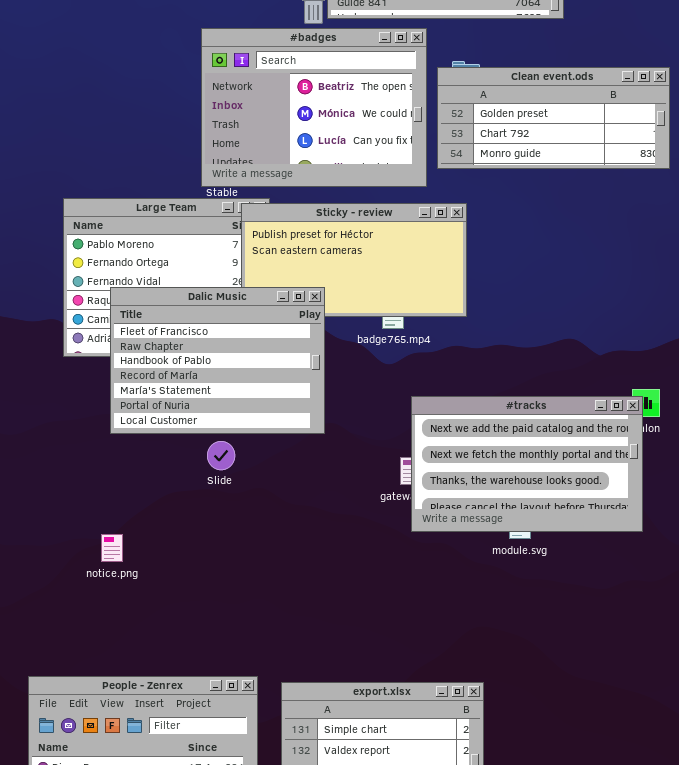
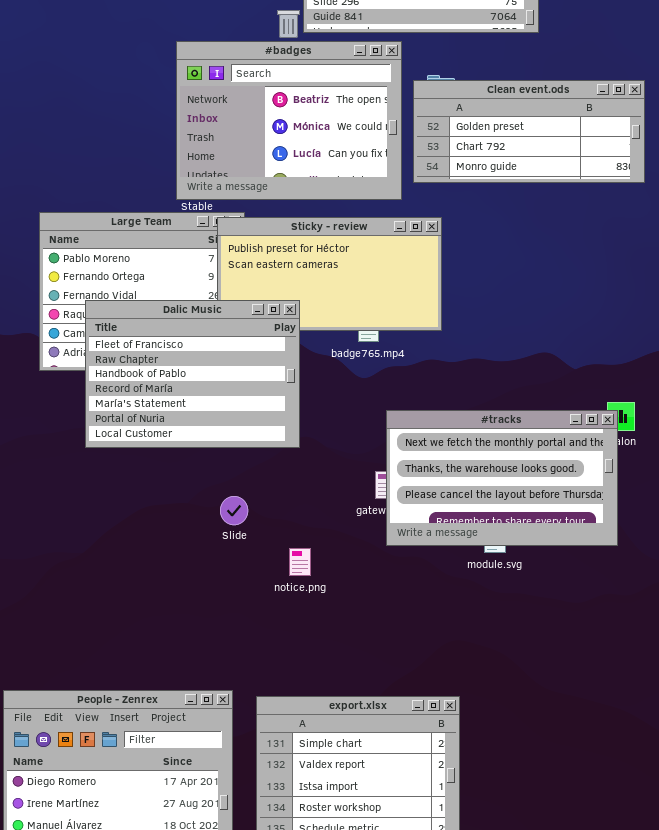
#tracks: [411,396,643,532] -> [386,410,618,546], scrolled down 1 row
Slide: [207,441,235,470] -> [220,496,248,525], moved
notice.png: [101,534,123,562] -> [289,548,311,576], moved

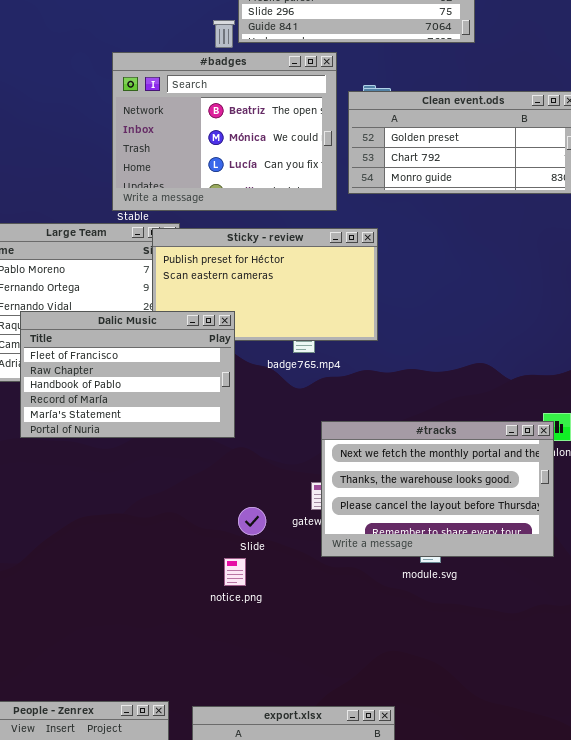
Dalic Music: [85,300,300,448] -> [20,311,235,438], resized
Slide: [220,496,248,525] -> [238,507,266,535], moved

